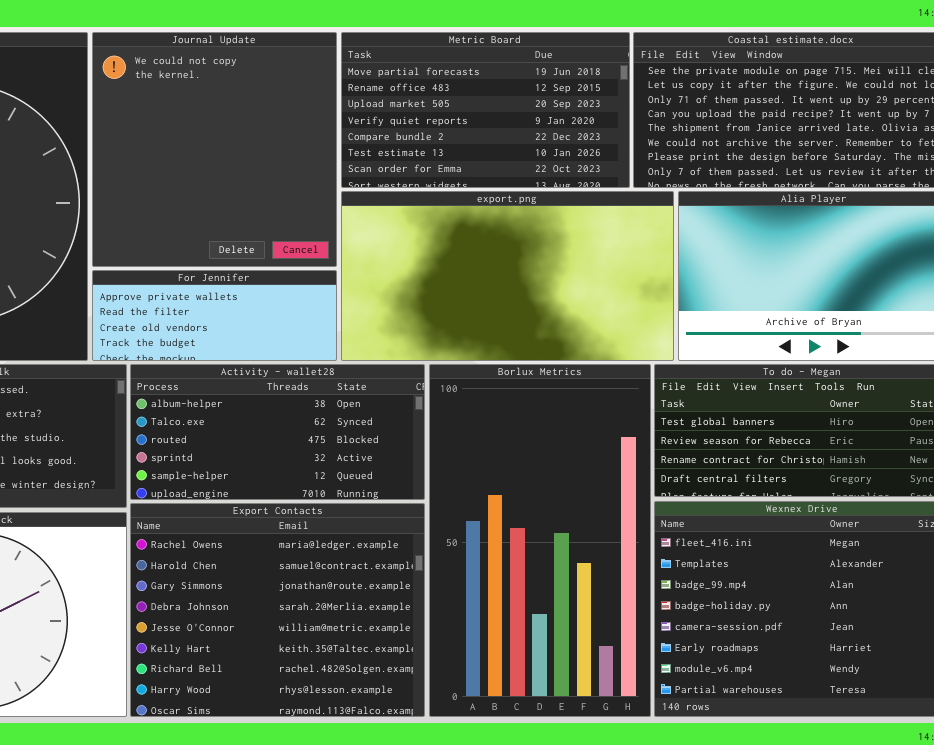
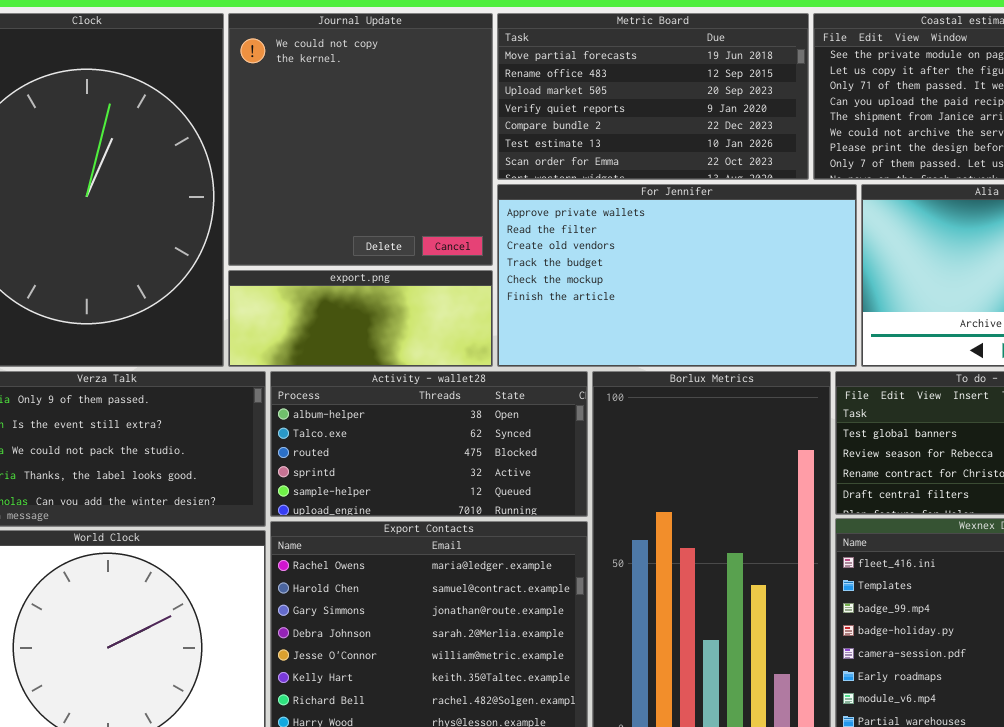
export.png: [341,191,674,361] -> [228,270,493,367], moved, resized
For Jennifer: [92,270,337,361] -> [497,184,857,367], moved, resized

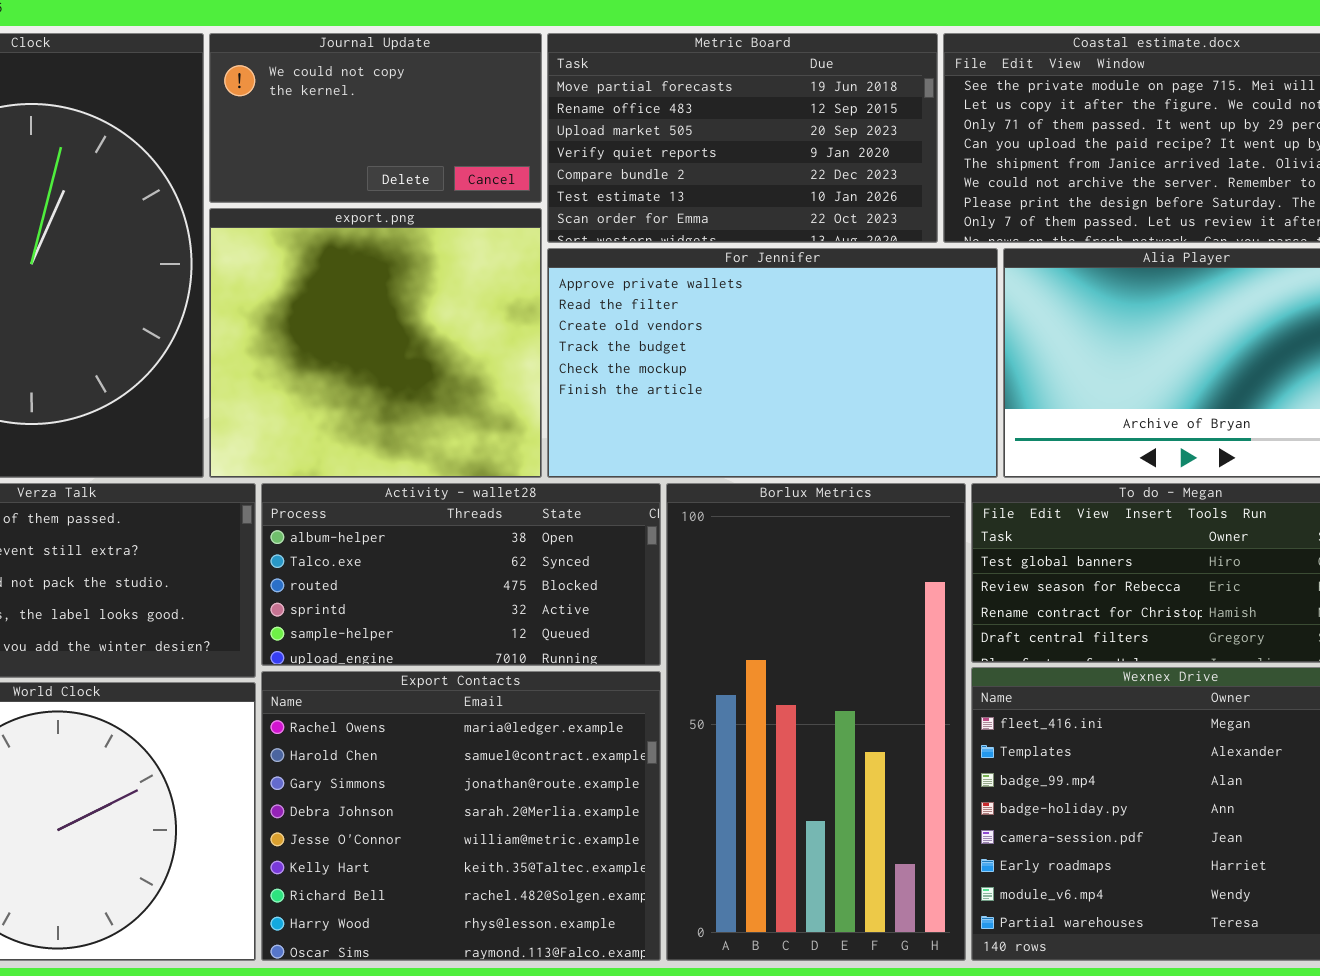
Journal Update: [228,13,493,266] -> [209,33,542,203], resized
export.png: [228,270,493,367] -> [209,208,542,478], resized

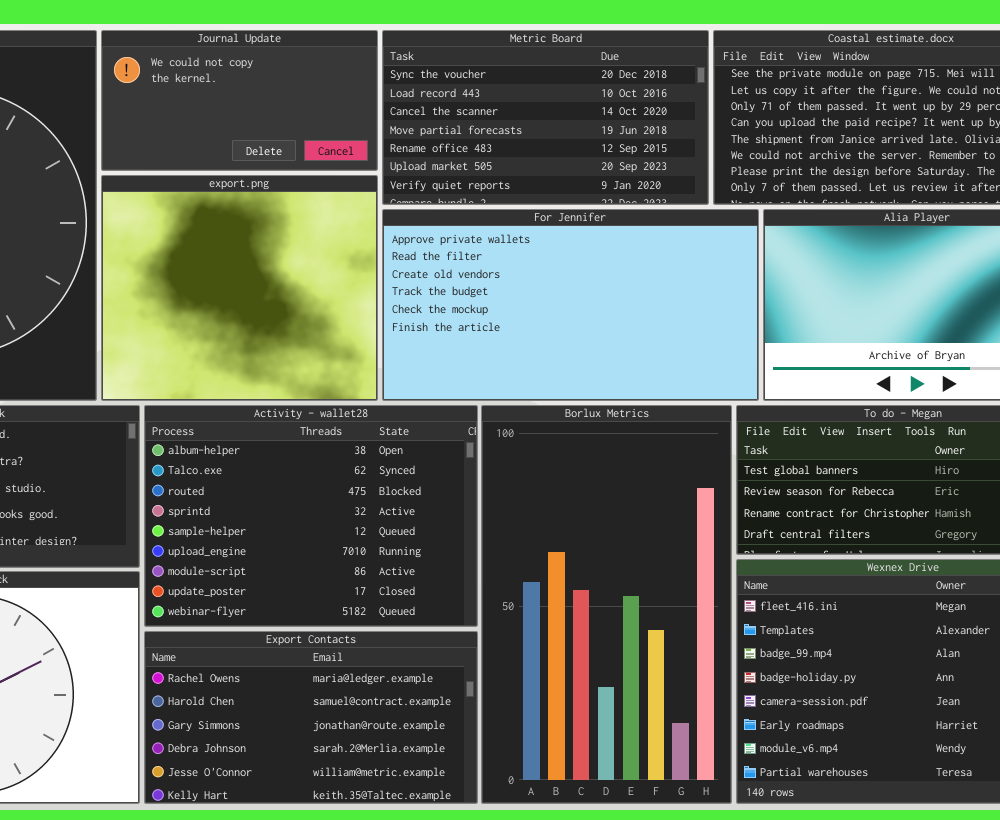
Metric Board: [547,33,938,243] -> [382,30,709,205], scrolled up 3 rows
Activity - wallet28: [261,483,661,666] -> [144,405,478,627], resized
Export Contacts: [261,671,661,961] -> [144,631,478,804], resized

